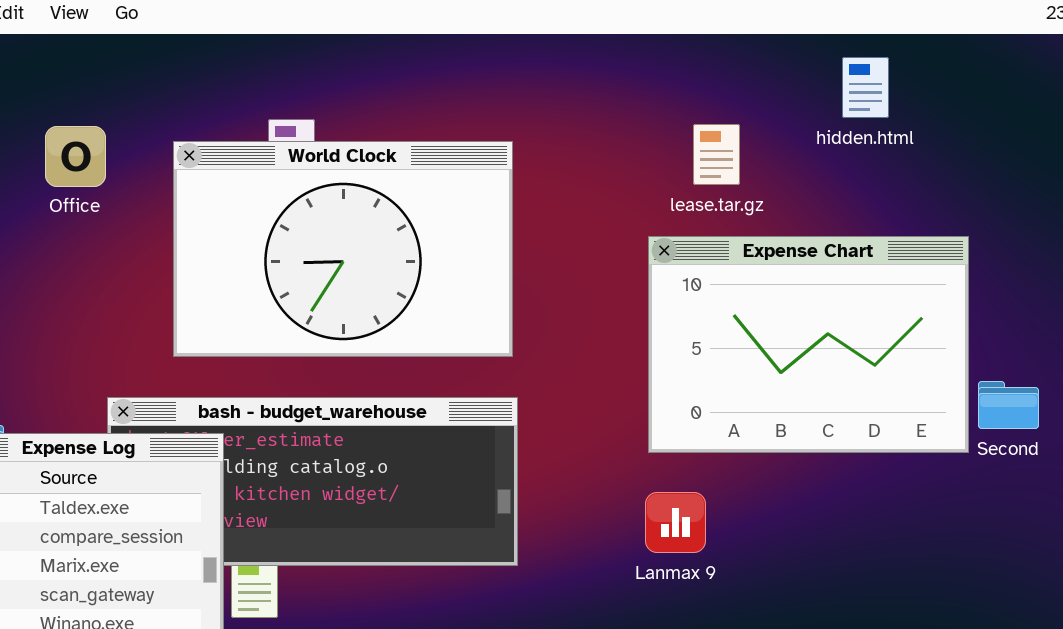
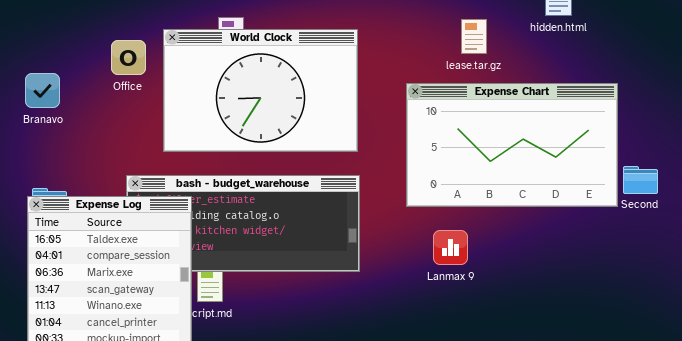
Office: [45,126,106,187] -> [111,40,146,75], moved
Expense Chart: [648,236,969,453] -> [406,83,618,207], resized

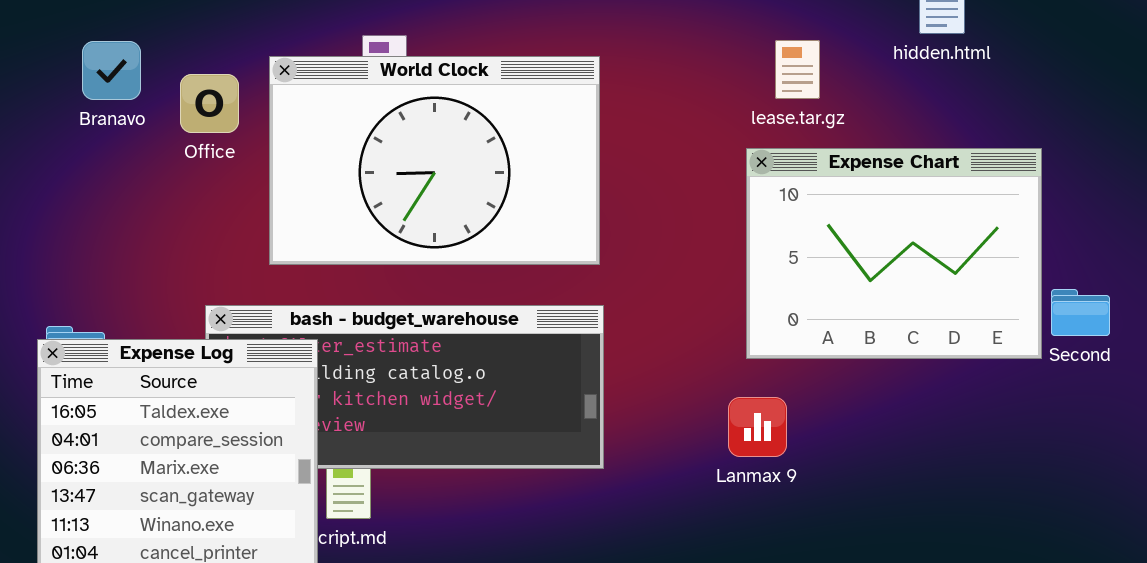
Branavo: [25,73,60,108] -> [82,41,141,100], moved
Expense Chart: [406,83,618,207] -> [746,148,1042,359], resized

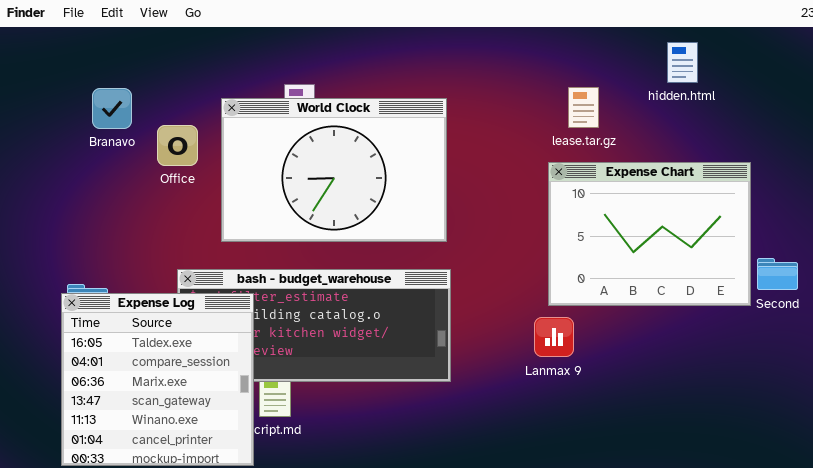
Office: [180,74,239,133] -> [157,125,198,166], moved
Lanmax 9: [728,397,787,457] -> [534,317,574,357], moved

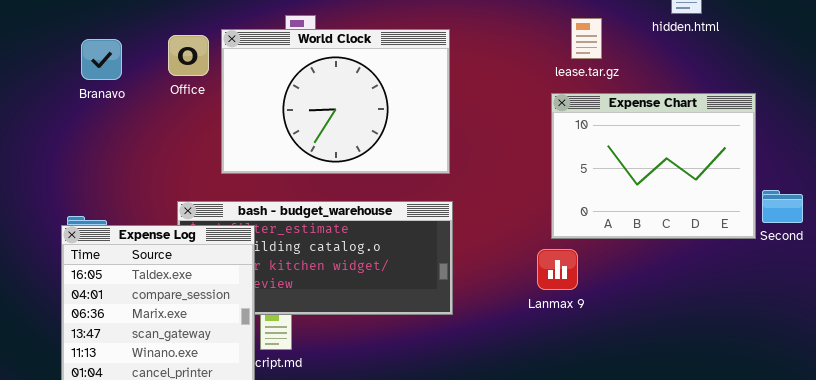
Branavo: [92,88,132,129] -> [81,39,122,80], moved
Office: [157,125,198,166] -> [168,35,209,76], moved

